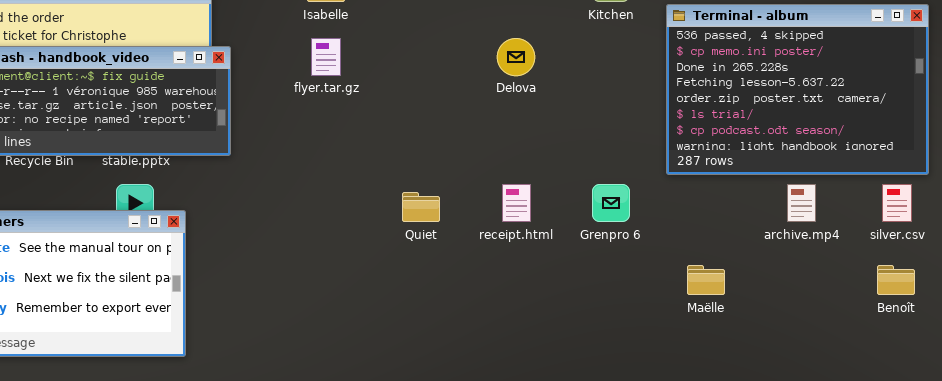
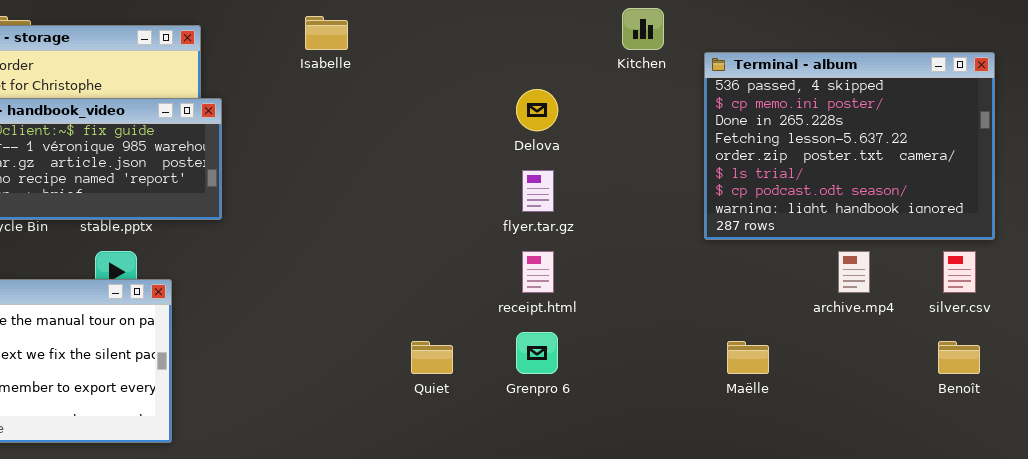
flyer.tar.gz: [311,38,341,76] -> [522,170,554,212], moved
Grenpro 6: [592,184,630,222] -> [516,332,558,374], moved
Quiet: [402,192,440,222] -> [411,341,453,374], moved

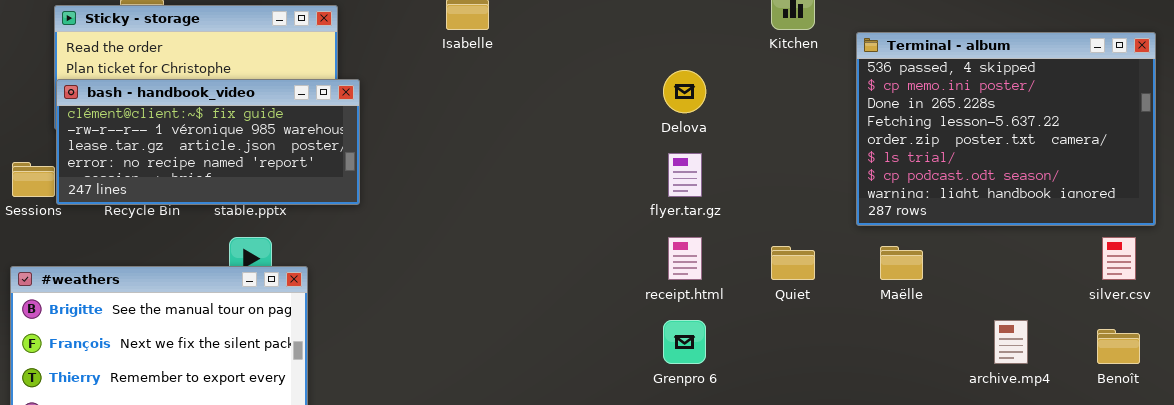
archive.mp4: [838,251,870,293] -> [994,320,1028,364], moved
Quiet: [411,341,453,374] -> [771,246,815,280], moved
Maëlle: [727,341,769,374] -> [880,246,923,280], moved

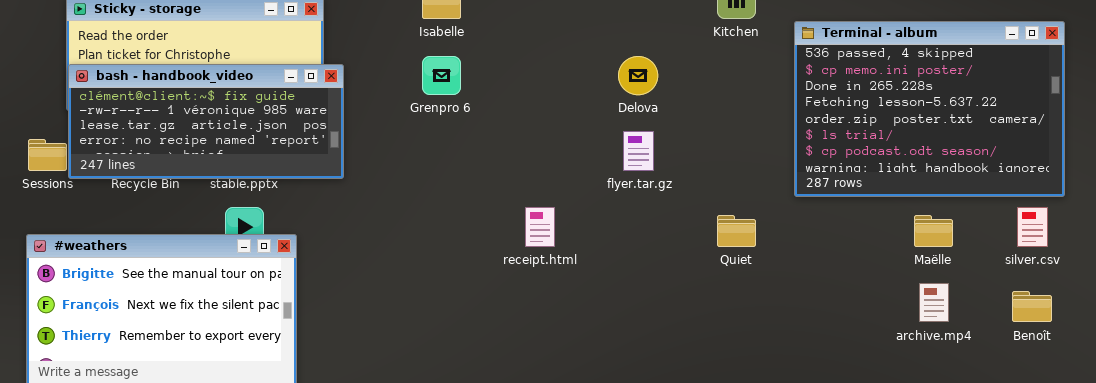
receipt.html: [668,237,702,280] -> [525,207,555,247], moved
Maëlle: [880,246,923,280] -> [914,215,953,247], moved
Grenpro 6: [663,320,706,364] -> [422,56,461,95], moved

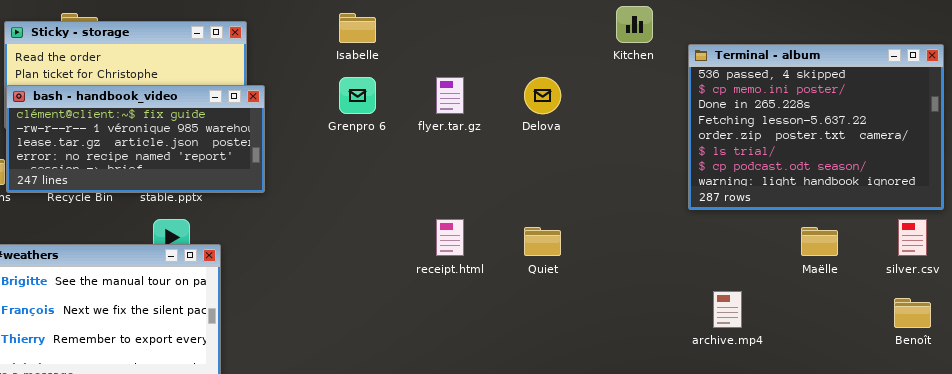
flyer.tar.gz: [623,131,654,171] -> [436,77,464,114], moved
Quiet: [717,215,756,247] -> [524,227,561,256], moved
archive.mp4: [919,283,949,322] -> [713,291,742,328], moved

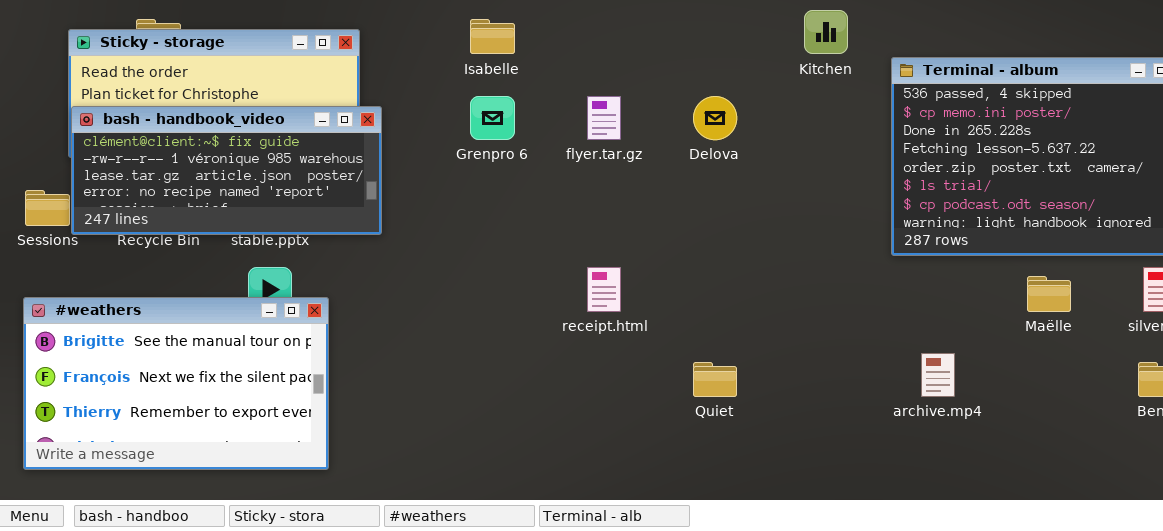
Quiet: [524,227,561,256] -> [693,362,737,397], moved

